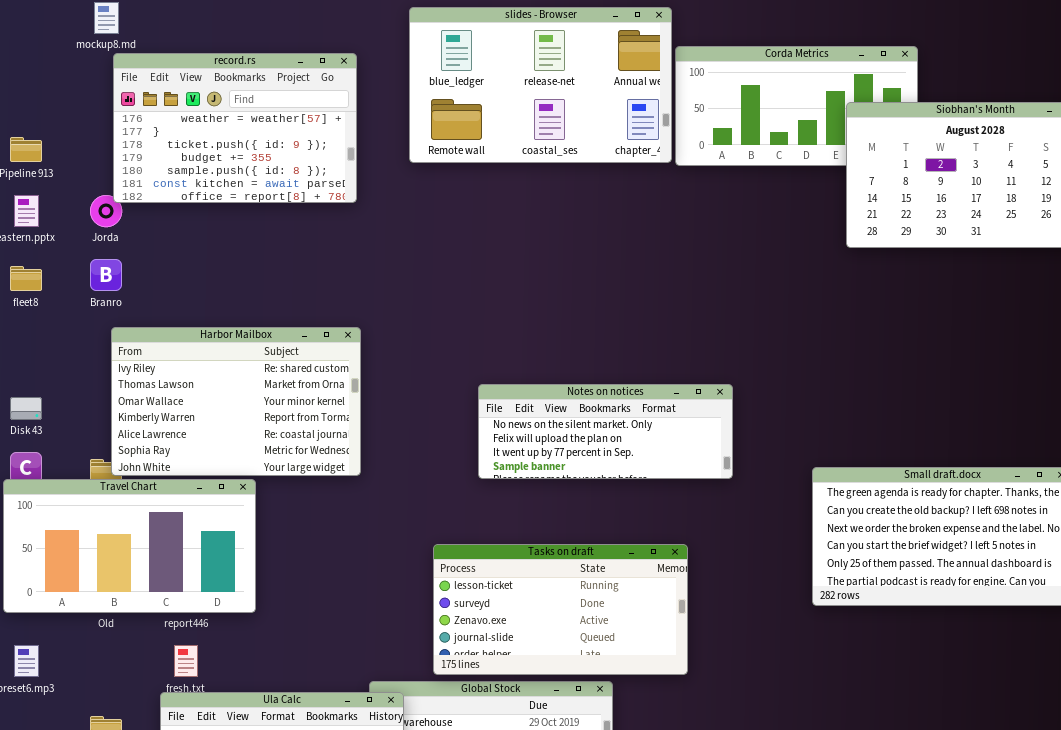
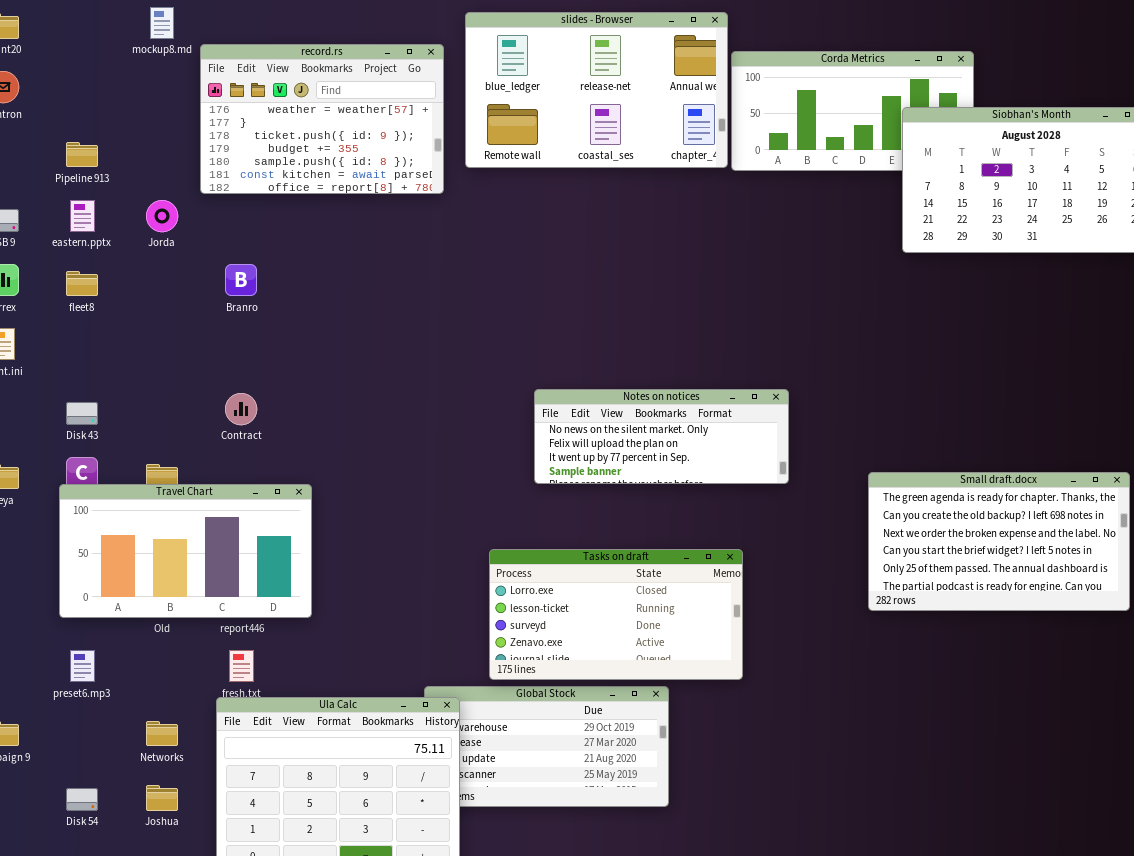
record.rs: [113,53,357,203] -> [200,44,444,194], moved
Branro: [90,259,122,291] -> [225,264,257,296], moved
Harbor Mailbox: [111,327,361,476] -> none, closed
Tasks on draft: [433,544,688,675] -> [489,549,743,680], scrolled up 1 row

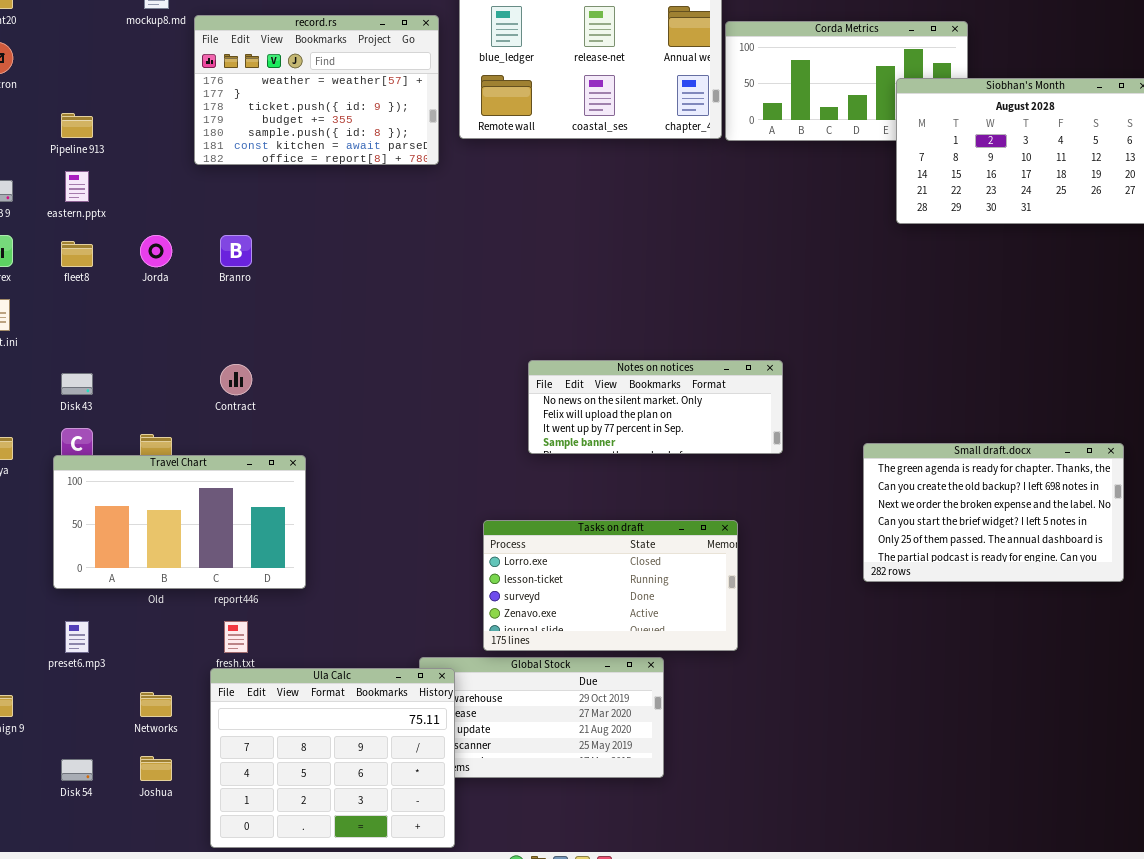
Jorda: [146,200,178,232] -> [140,235,172,267], moved

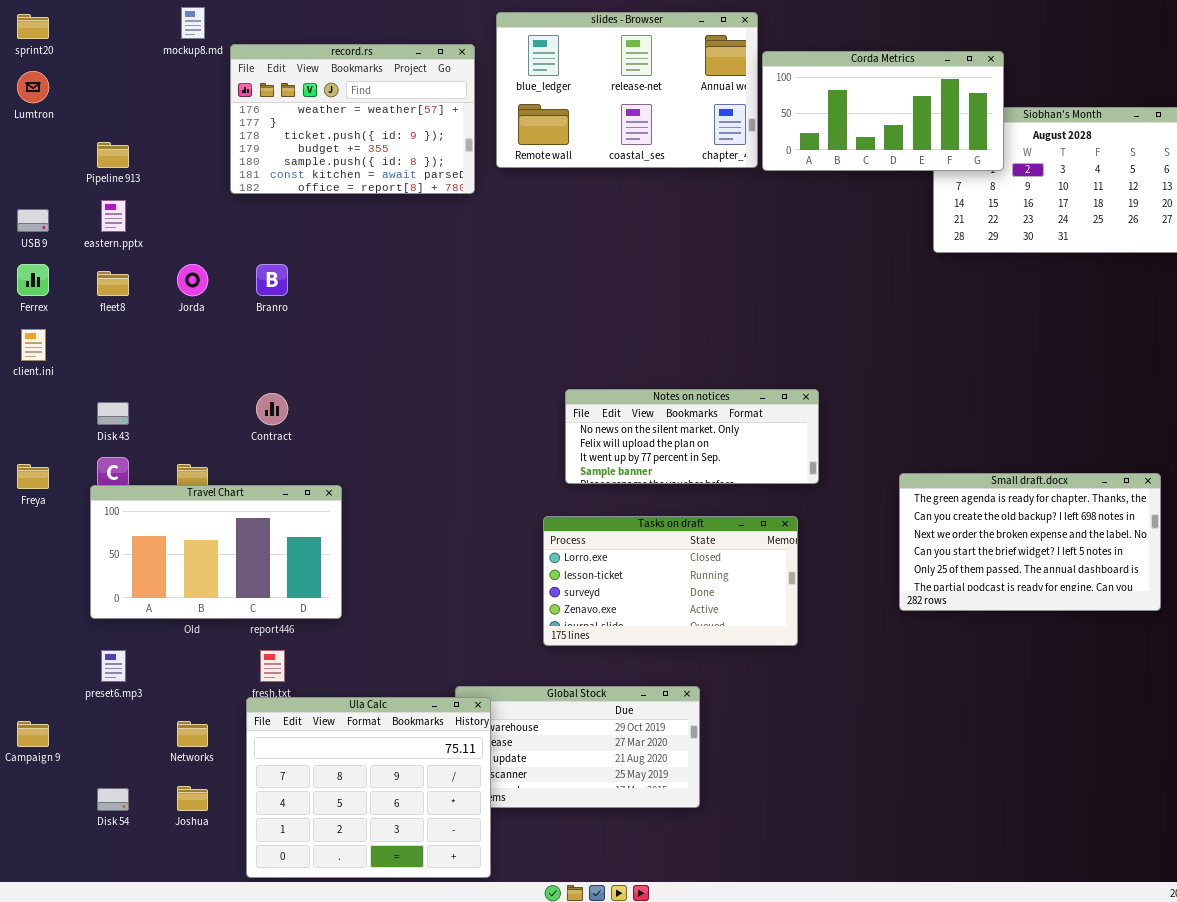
Corda Metrics: [725,21,968,141] -> [762,51,1004,171], raised
Tasks on draft: [483,520,738,651] -> [543,516,798,646], moved

